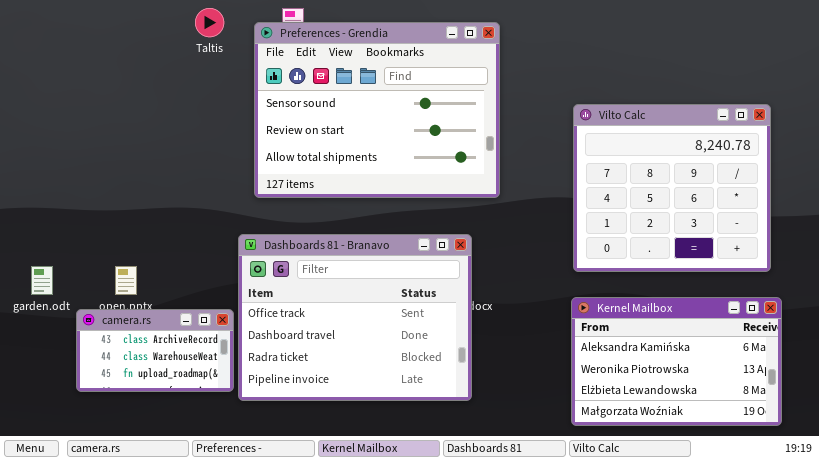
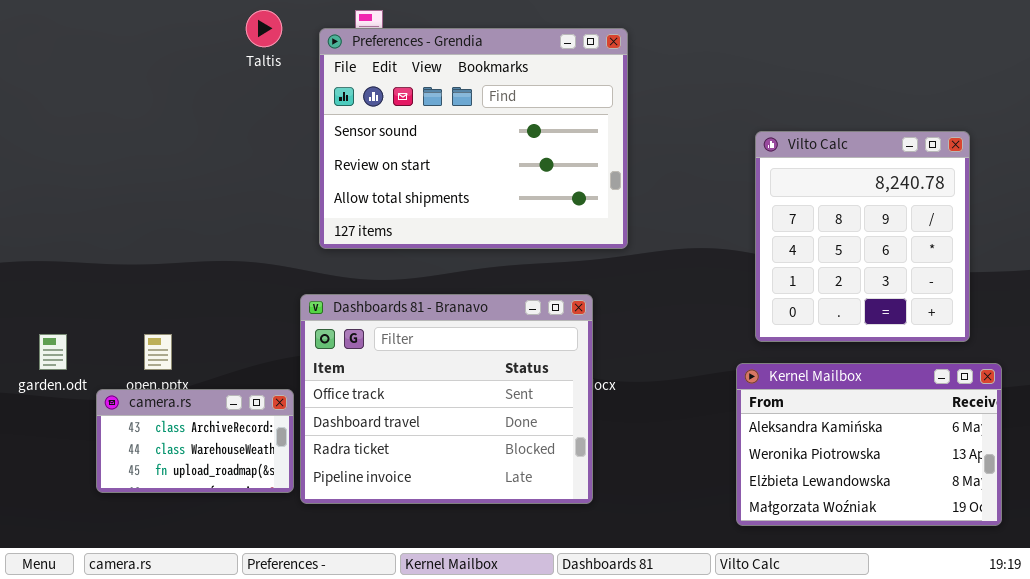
Vilto Calc: [573,104,771,272] -> [755,131,970,342], resized
Kernel Mailbox: [571,297,782,426] -> [736,363,1002,526], moved

